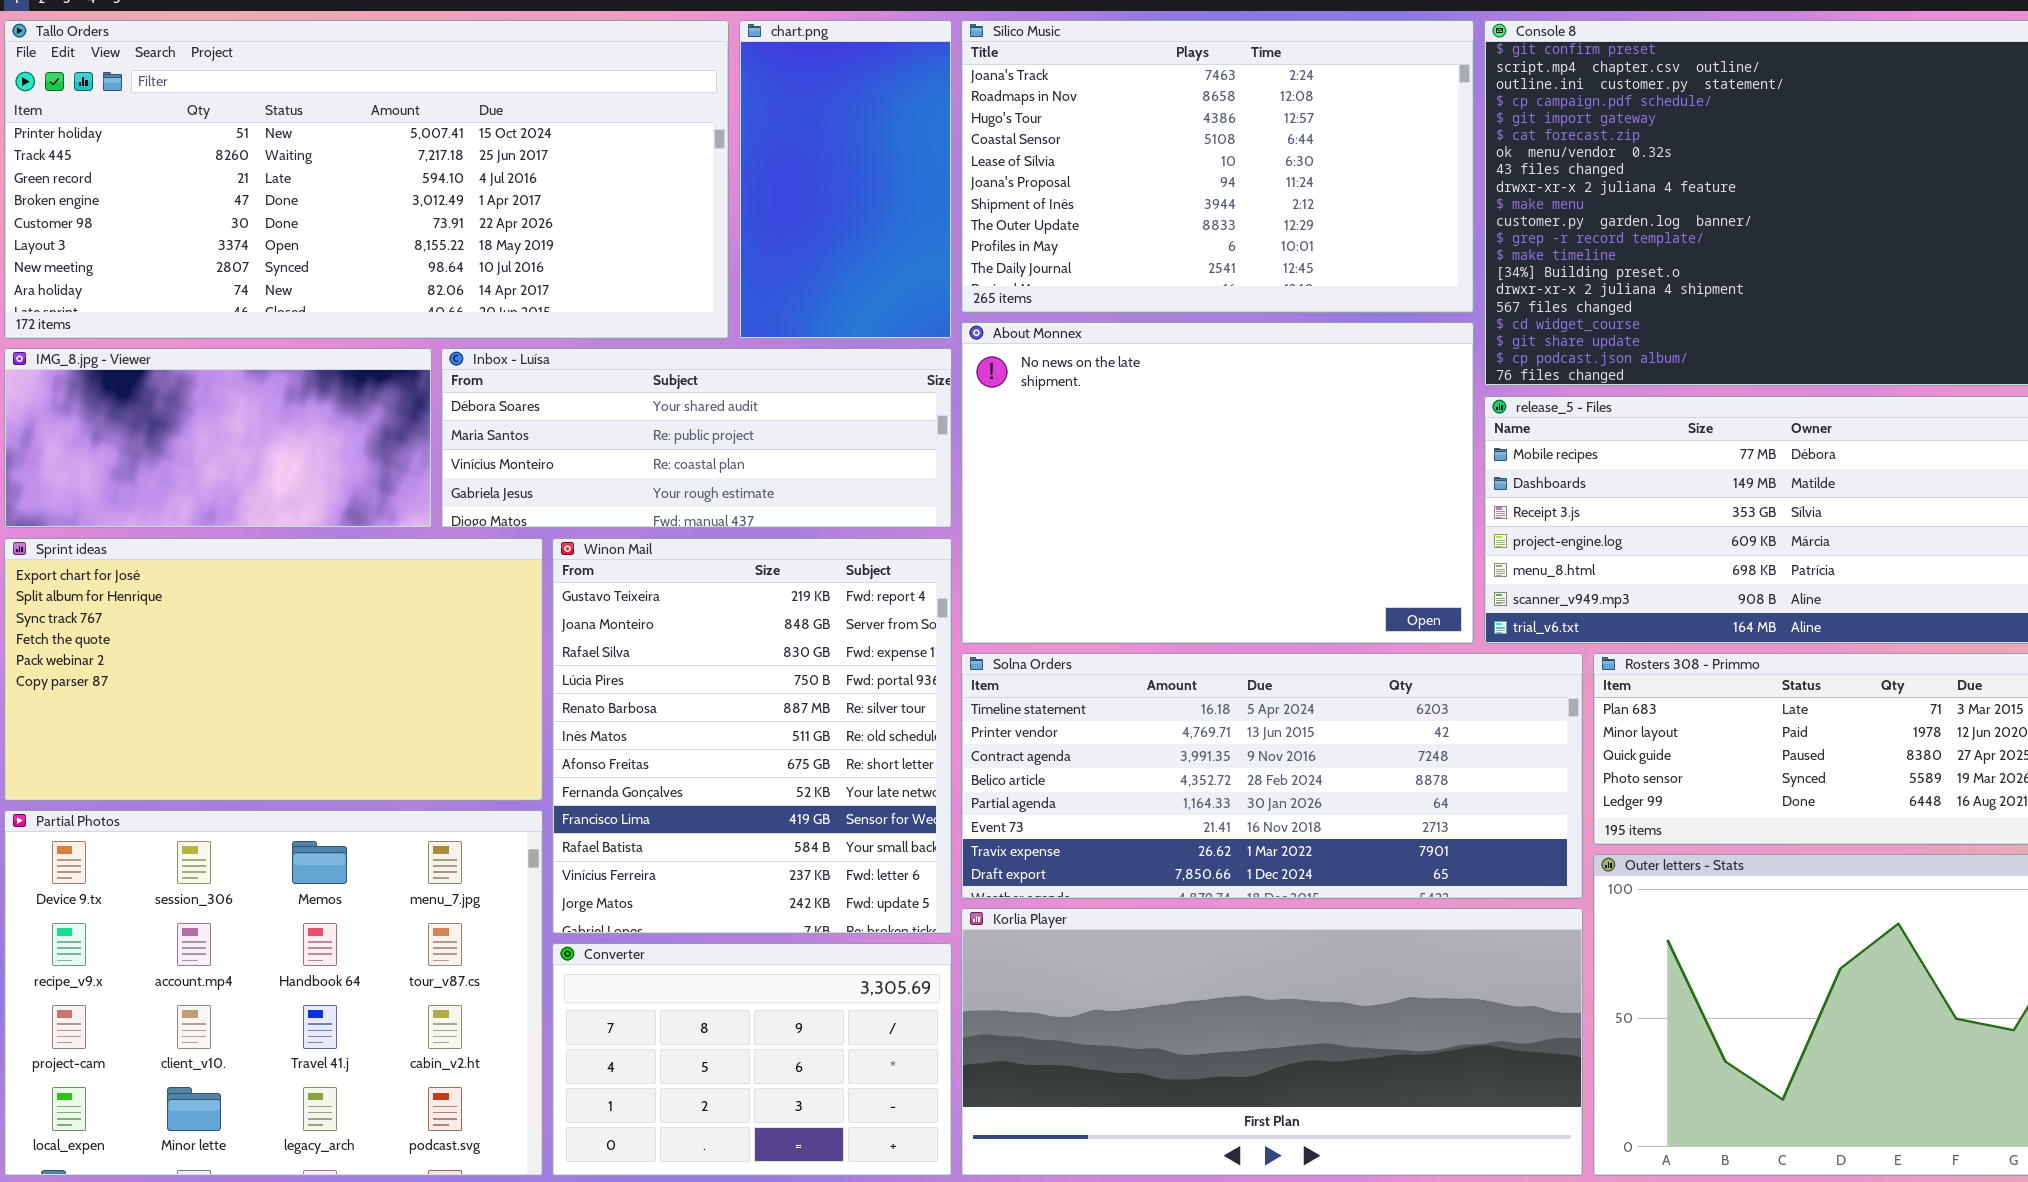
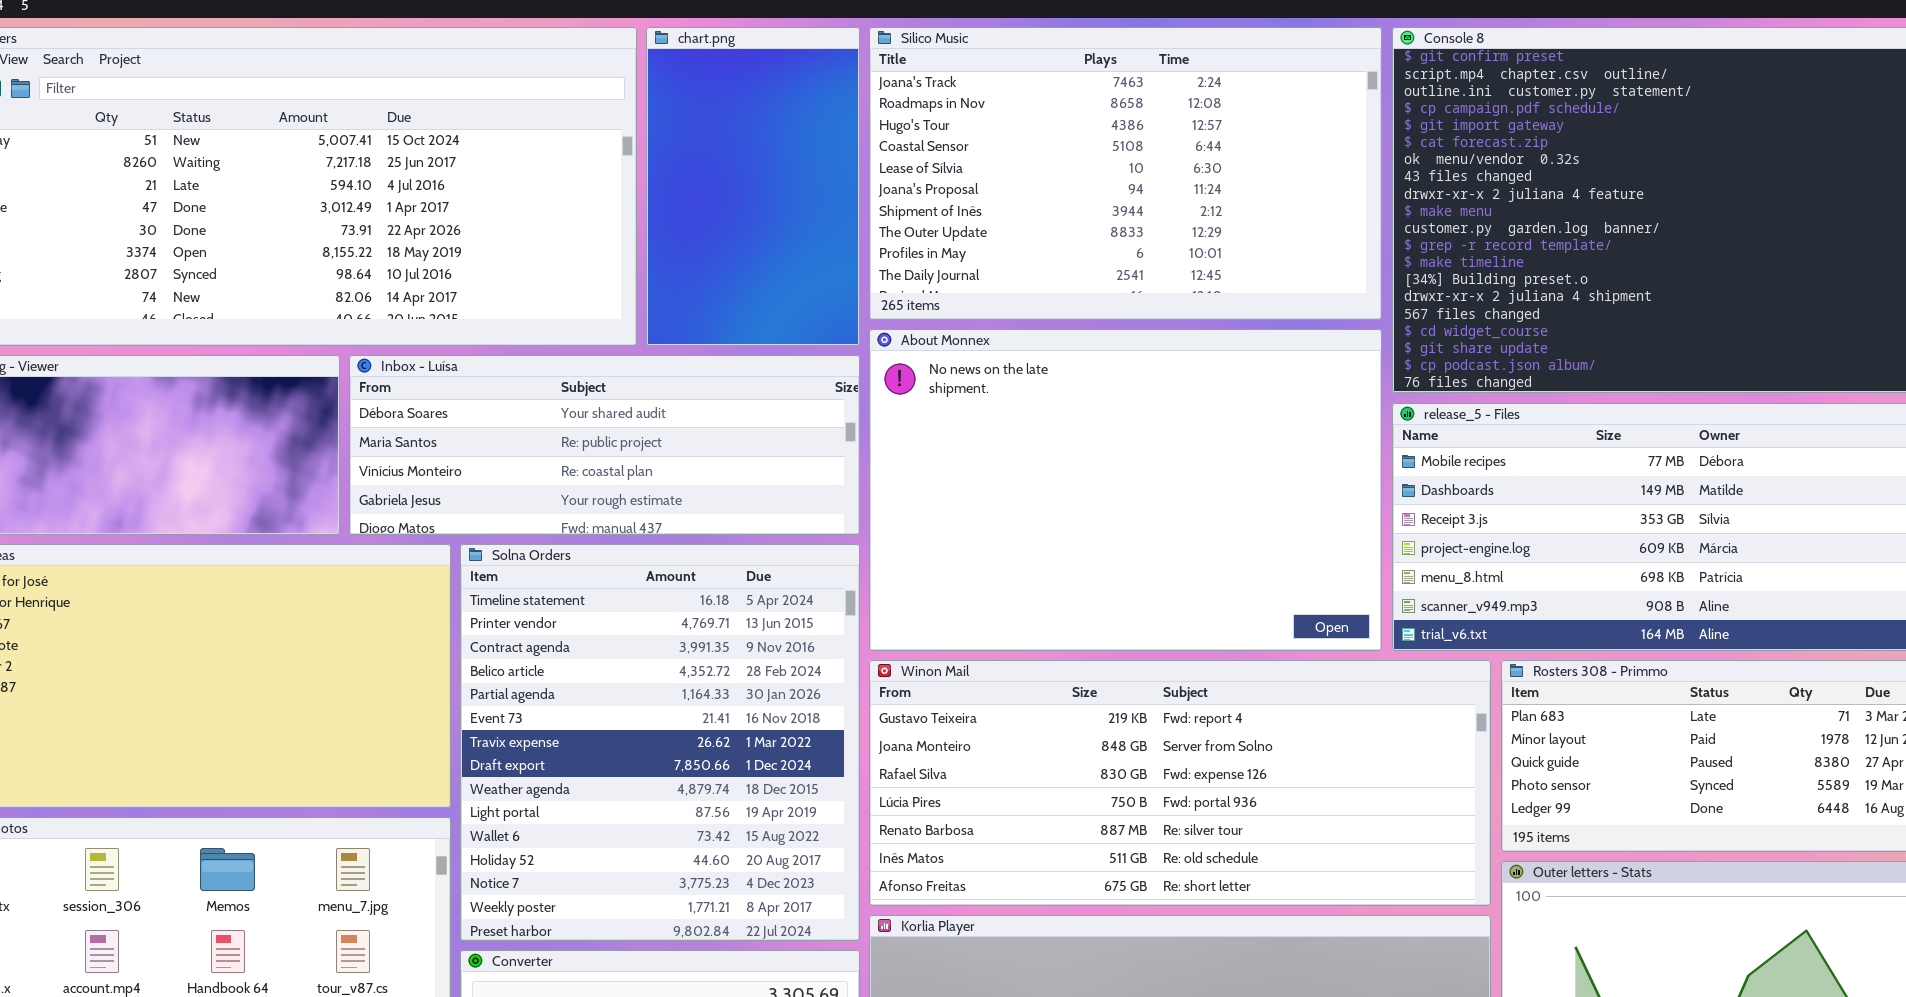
Winon Mail: [552,538,952,934] -> [869,660,1491,906], moved, resized
Solna Orders: [961,653,1583,899] -> [460,544,860,941], moved, resized

